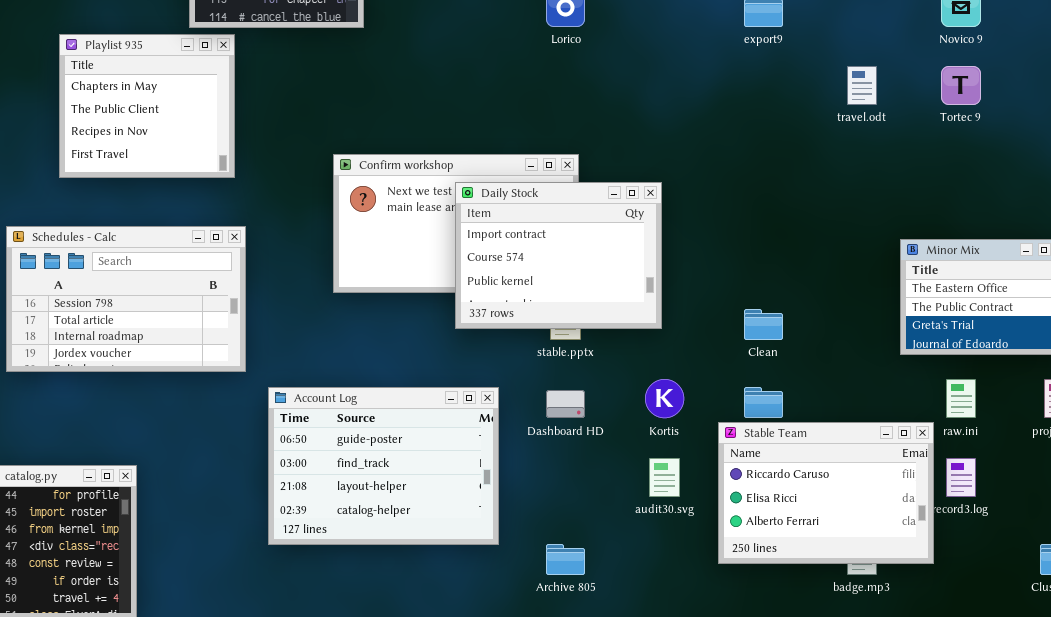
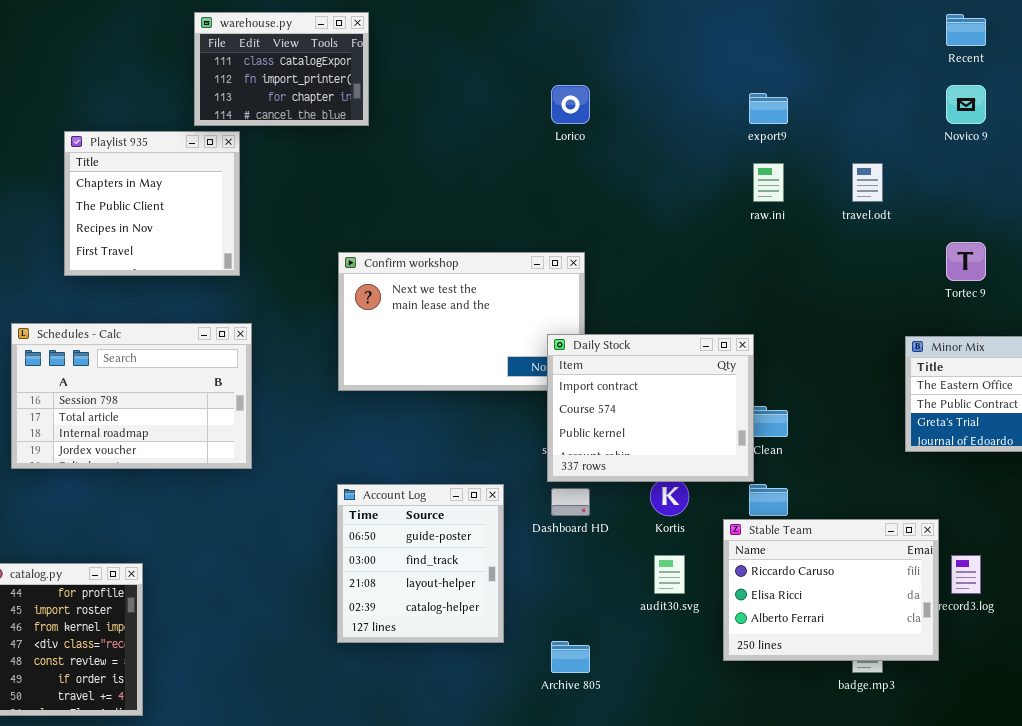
Tortec 9: [941,66,981,105] -> [946,242,986,281], moved
Daily Stock: [455,182,662,329] -> [547,334,754,482], moved
raw.ini: [946,379,976,418] -> [753,163,784,202], moved
Account Log: [268,387,499,545] -> [337,484,504,643], resized

